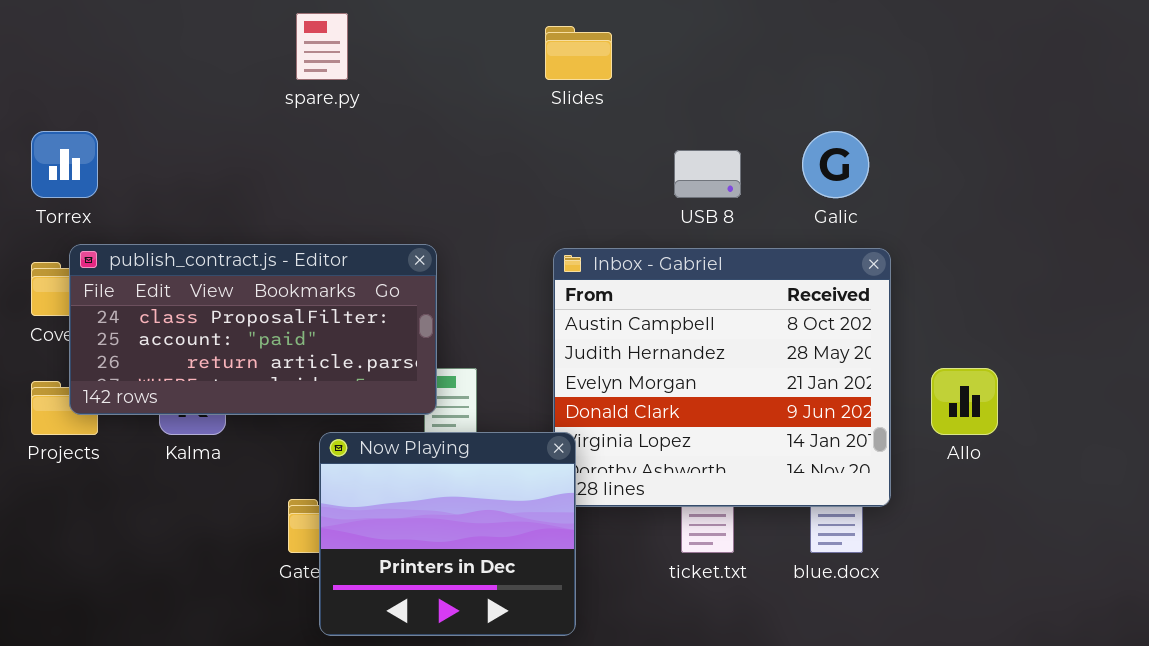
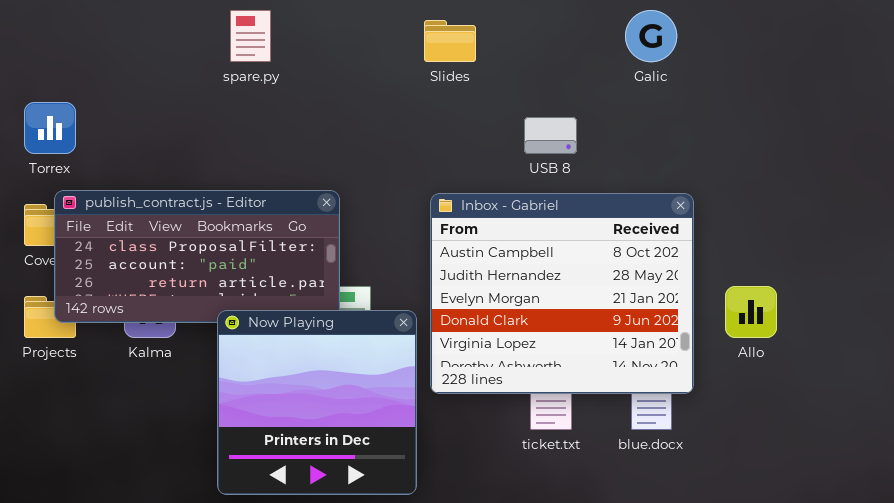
Galic: [802,131,869,198] -> [625,10,677,62], moved
Now Playing: [319,432,576,636] -> [217,310,417,495], moved, resized

